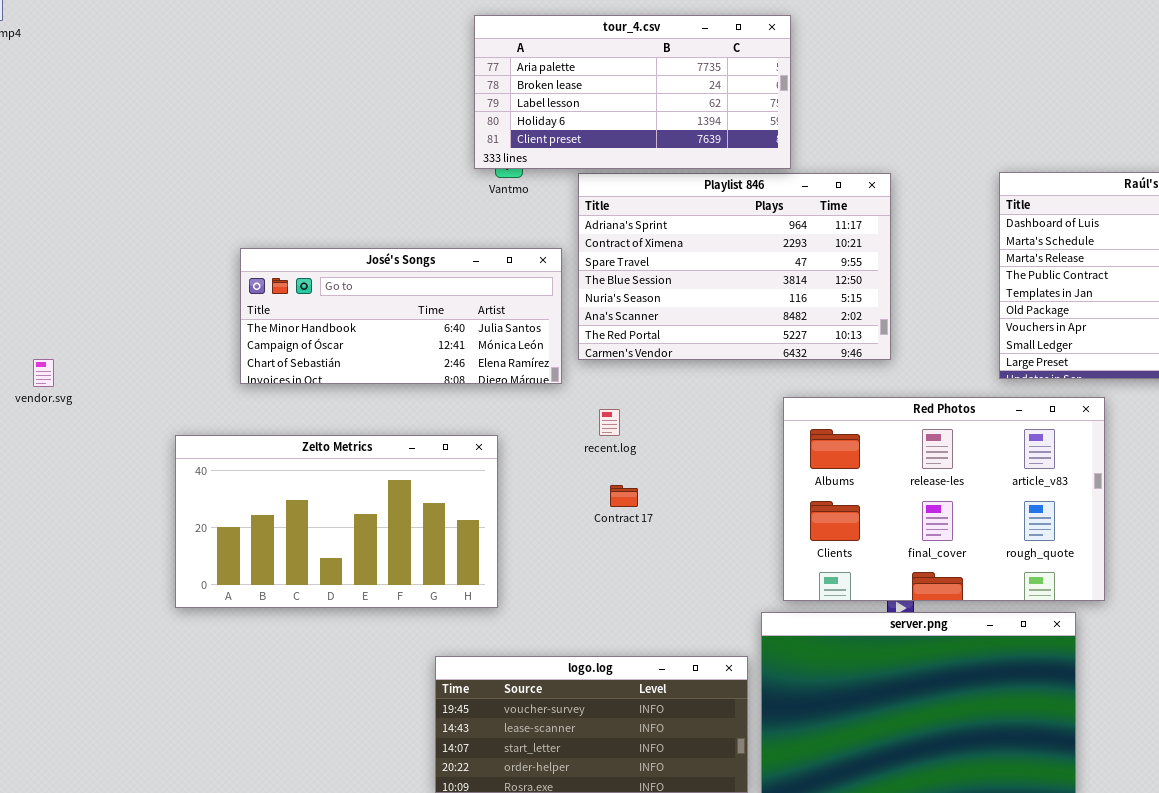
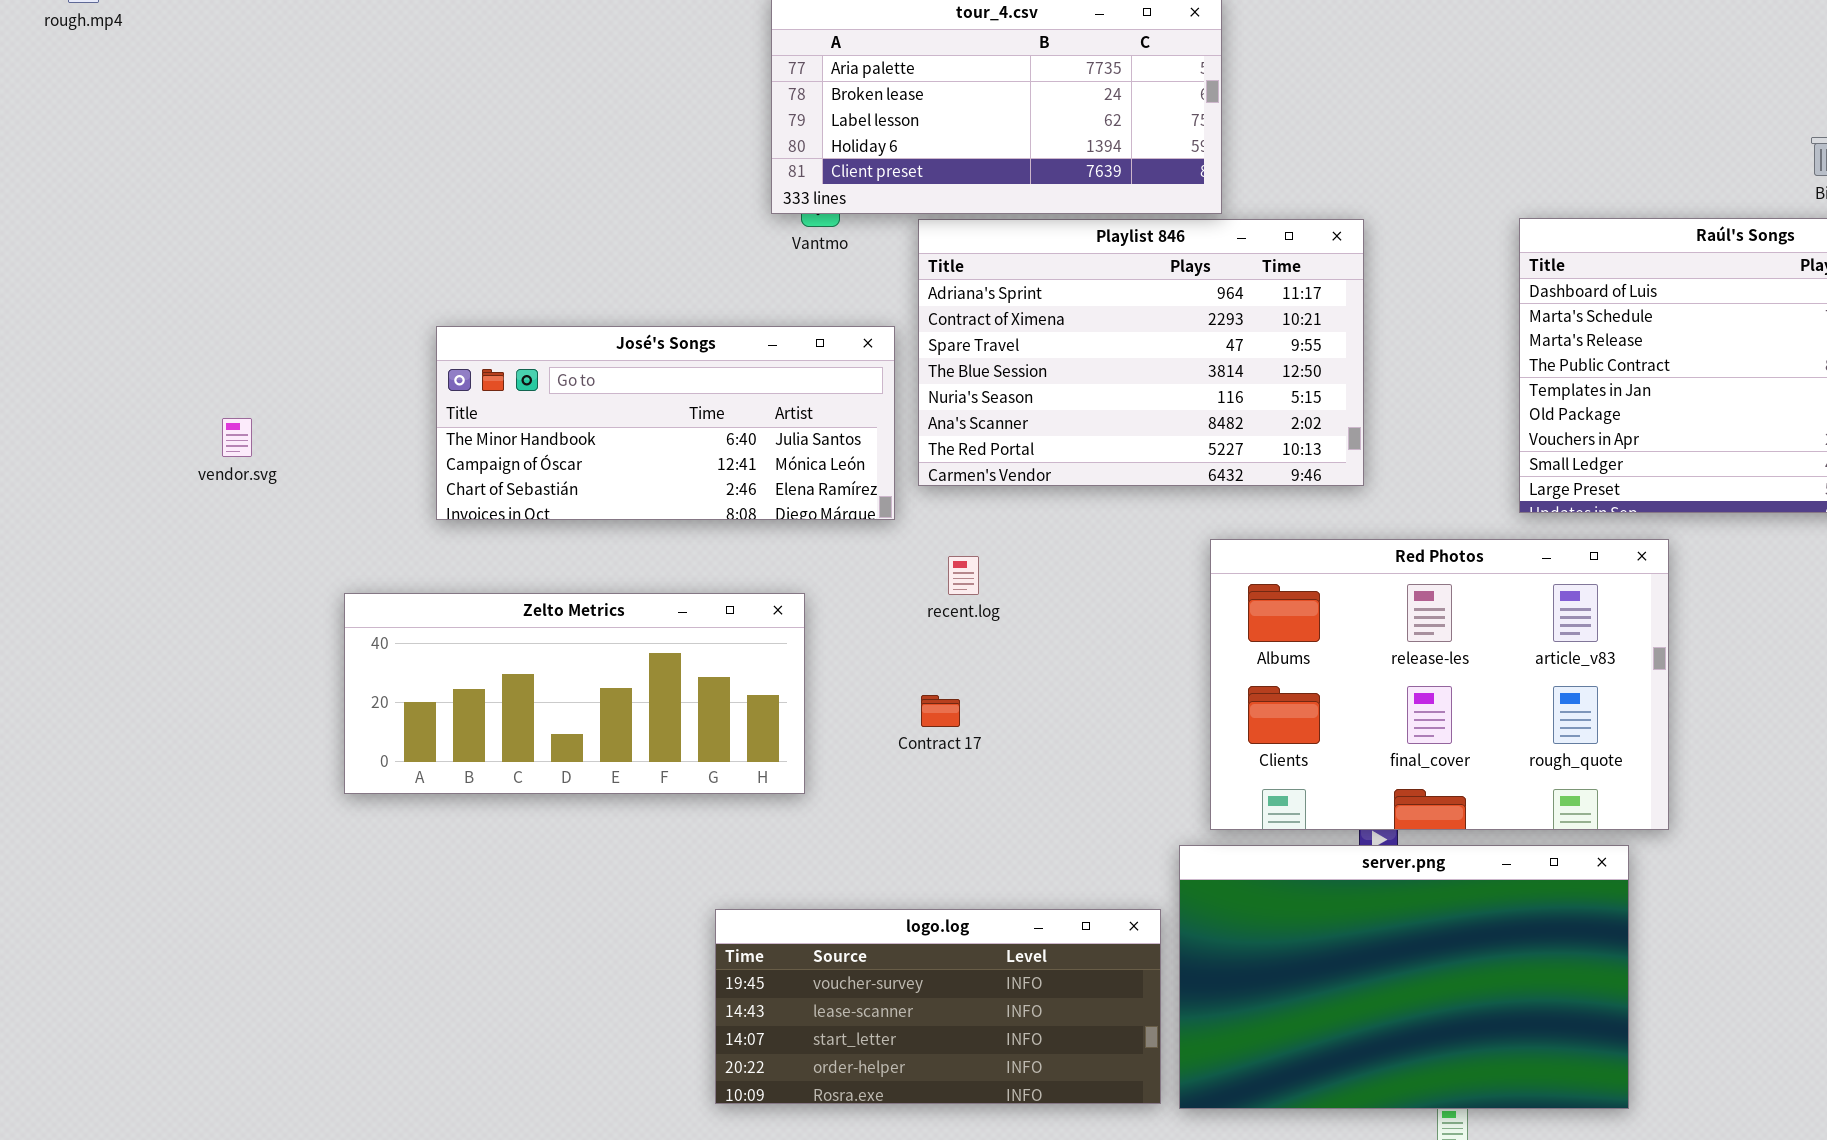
vendor.svg: [33,359,54,387] -> [222,418,252,457], moved
Zelto Metrics: [175,435,498,608] -> [344,593,805,794], resized
Contract 17: [610,485,638,507] -> [921,695,960,727], moved

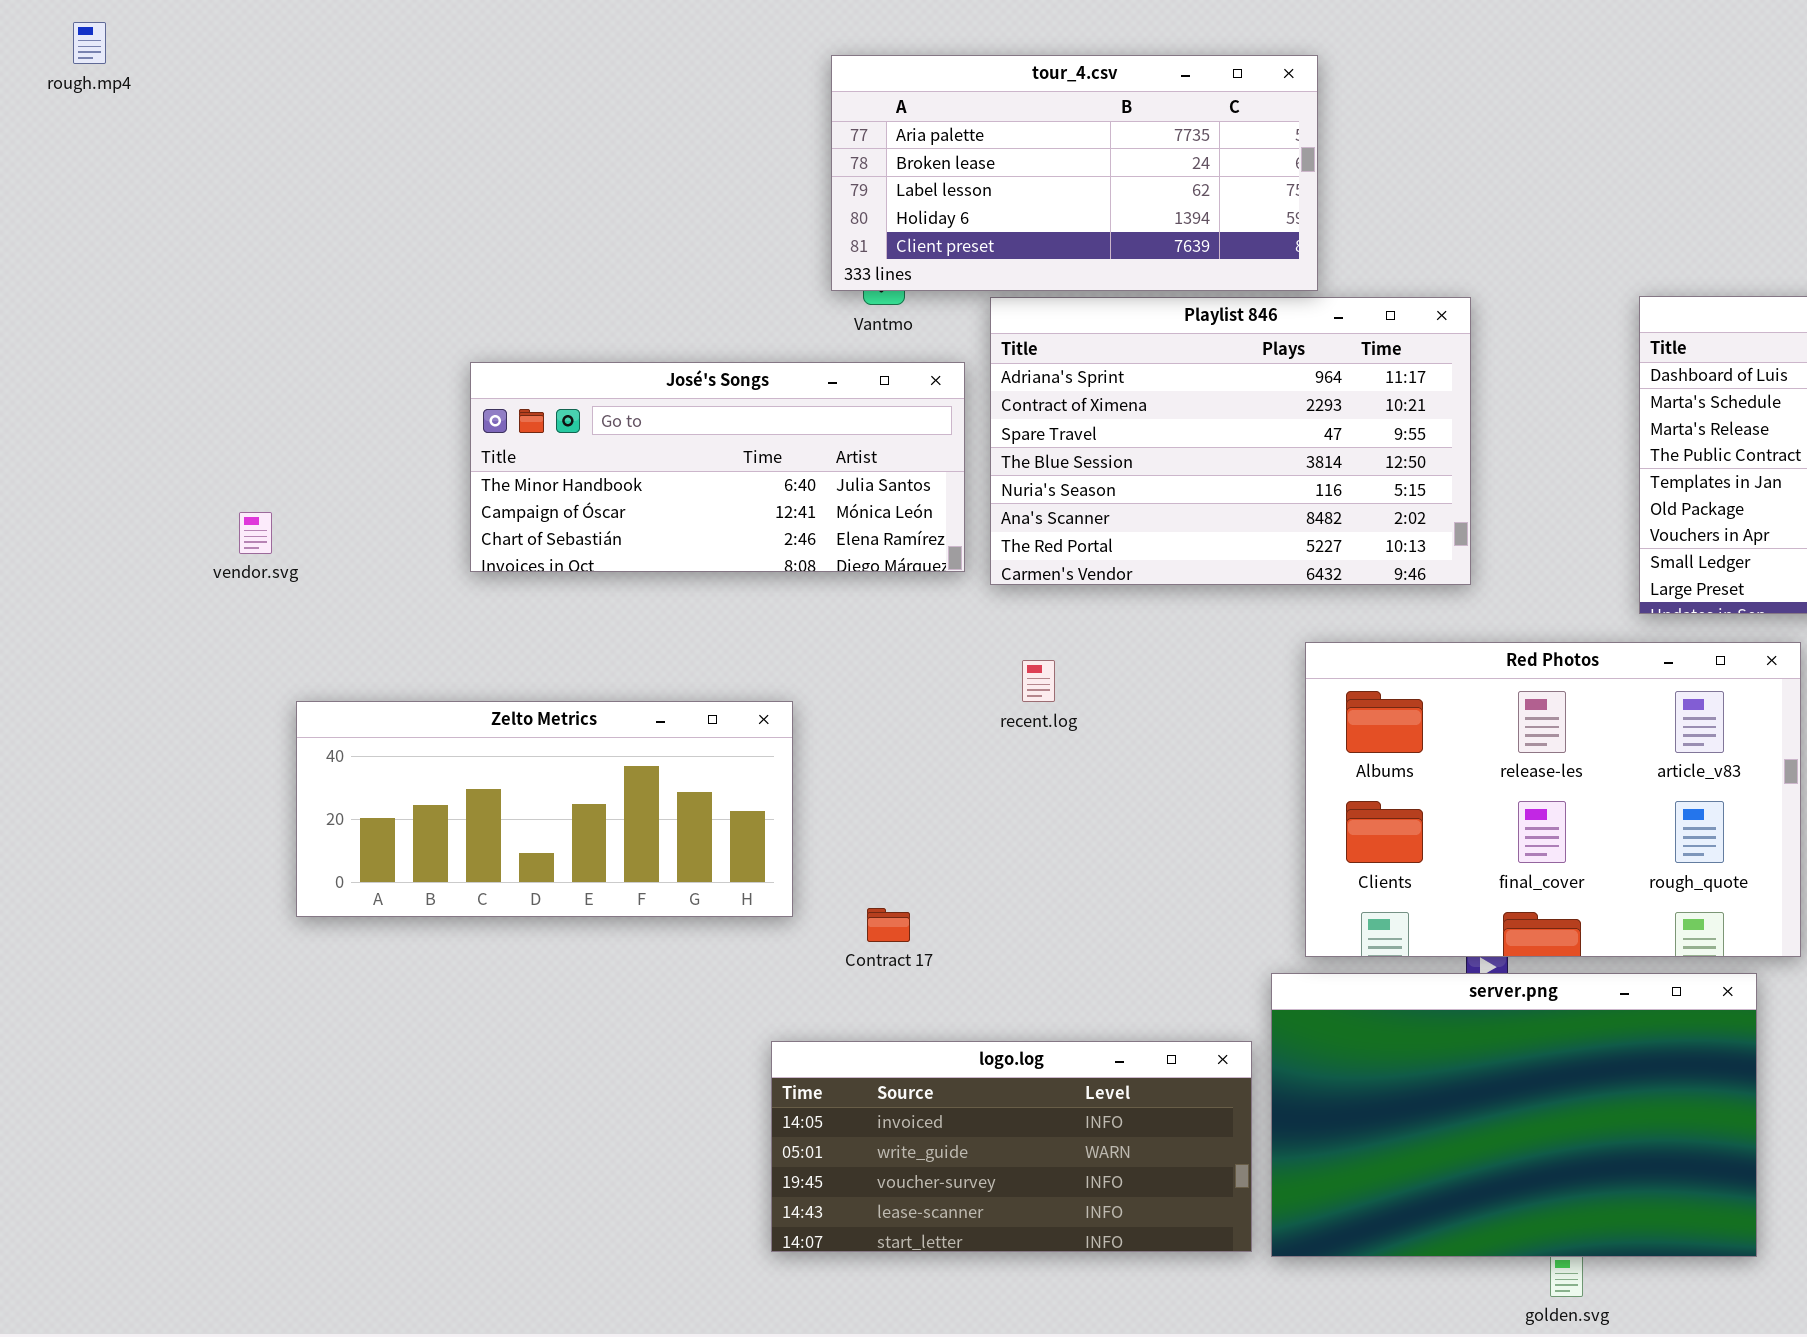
José's Songs: [436,326,895,520] -> [470,362,965,572], moved
Zelto Metrics: [344,593,805,794] -> [296,701,793,917], moved
Contract 17: [921,695,960,727] -> [867,908,910,942], moved
logo.log: [715,909,1161,1104] -> [771,1041,1252,1252], scrolled up 2 rows

